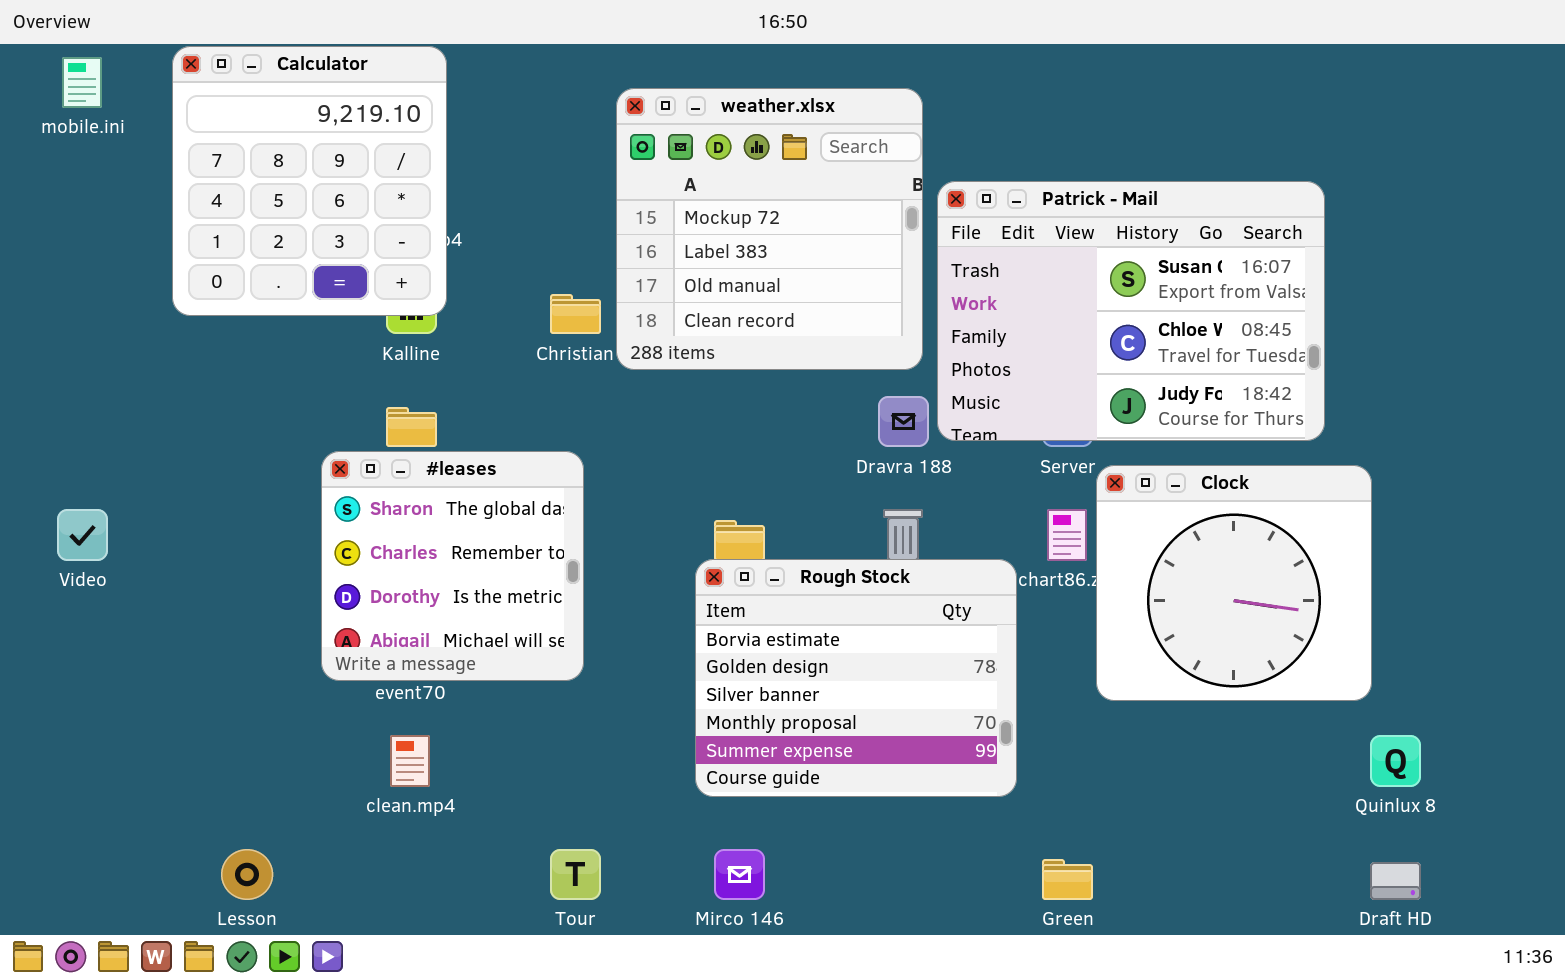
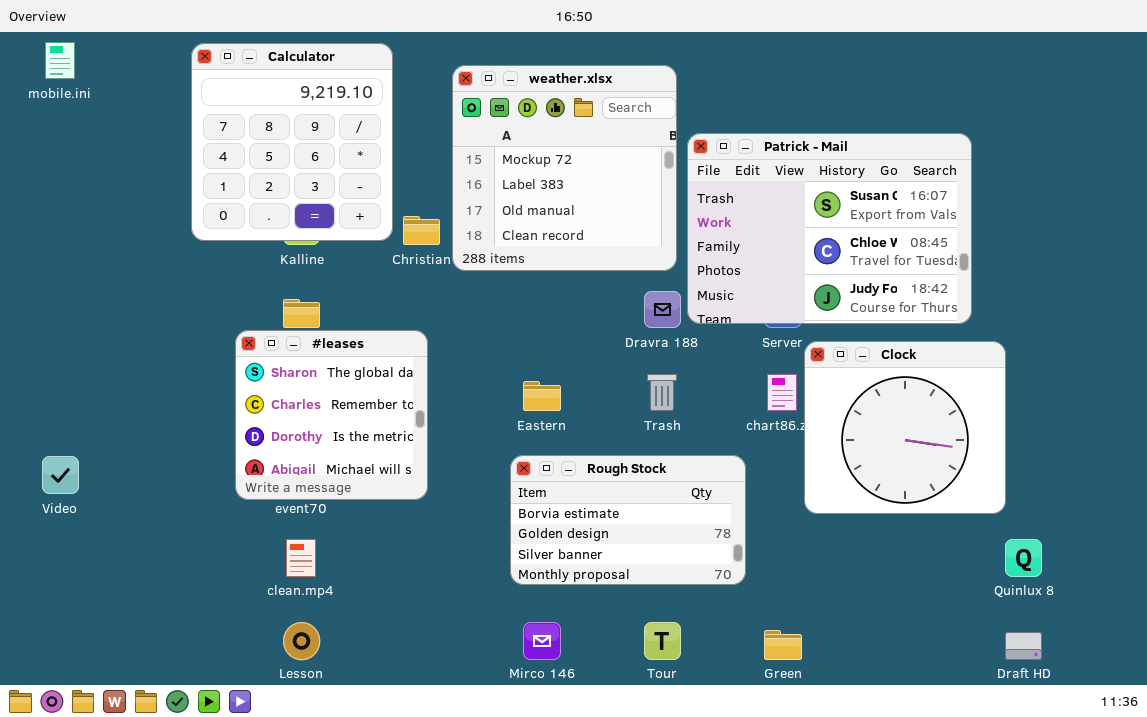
Calculator: [172,46,447,316] -> [191,43,393,241], moved
Video: [57,509,108,561] -> [42,456,79,494], moved
Rough Stock: [695,559,1017,797] -> [510,455,746,585], resized
Lesson: [221,849,273,900] -> [283,622,320,660], moved
Tour: [550,849,601,900] -> [644,622,681,660], moved

